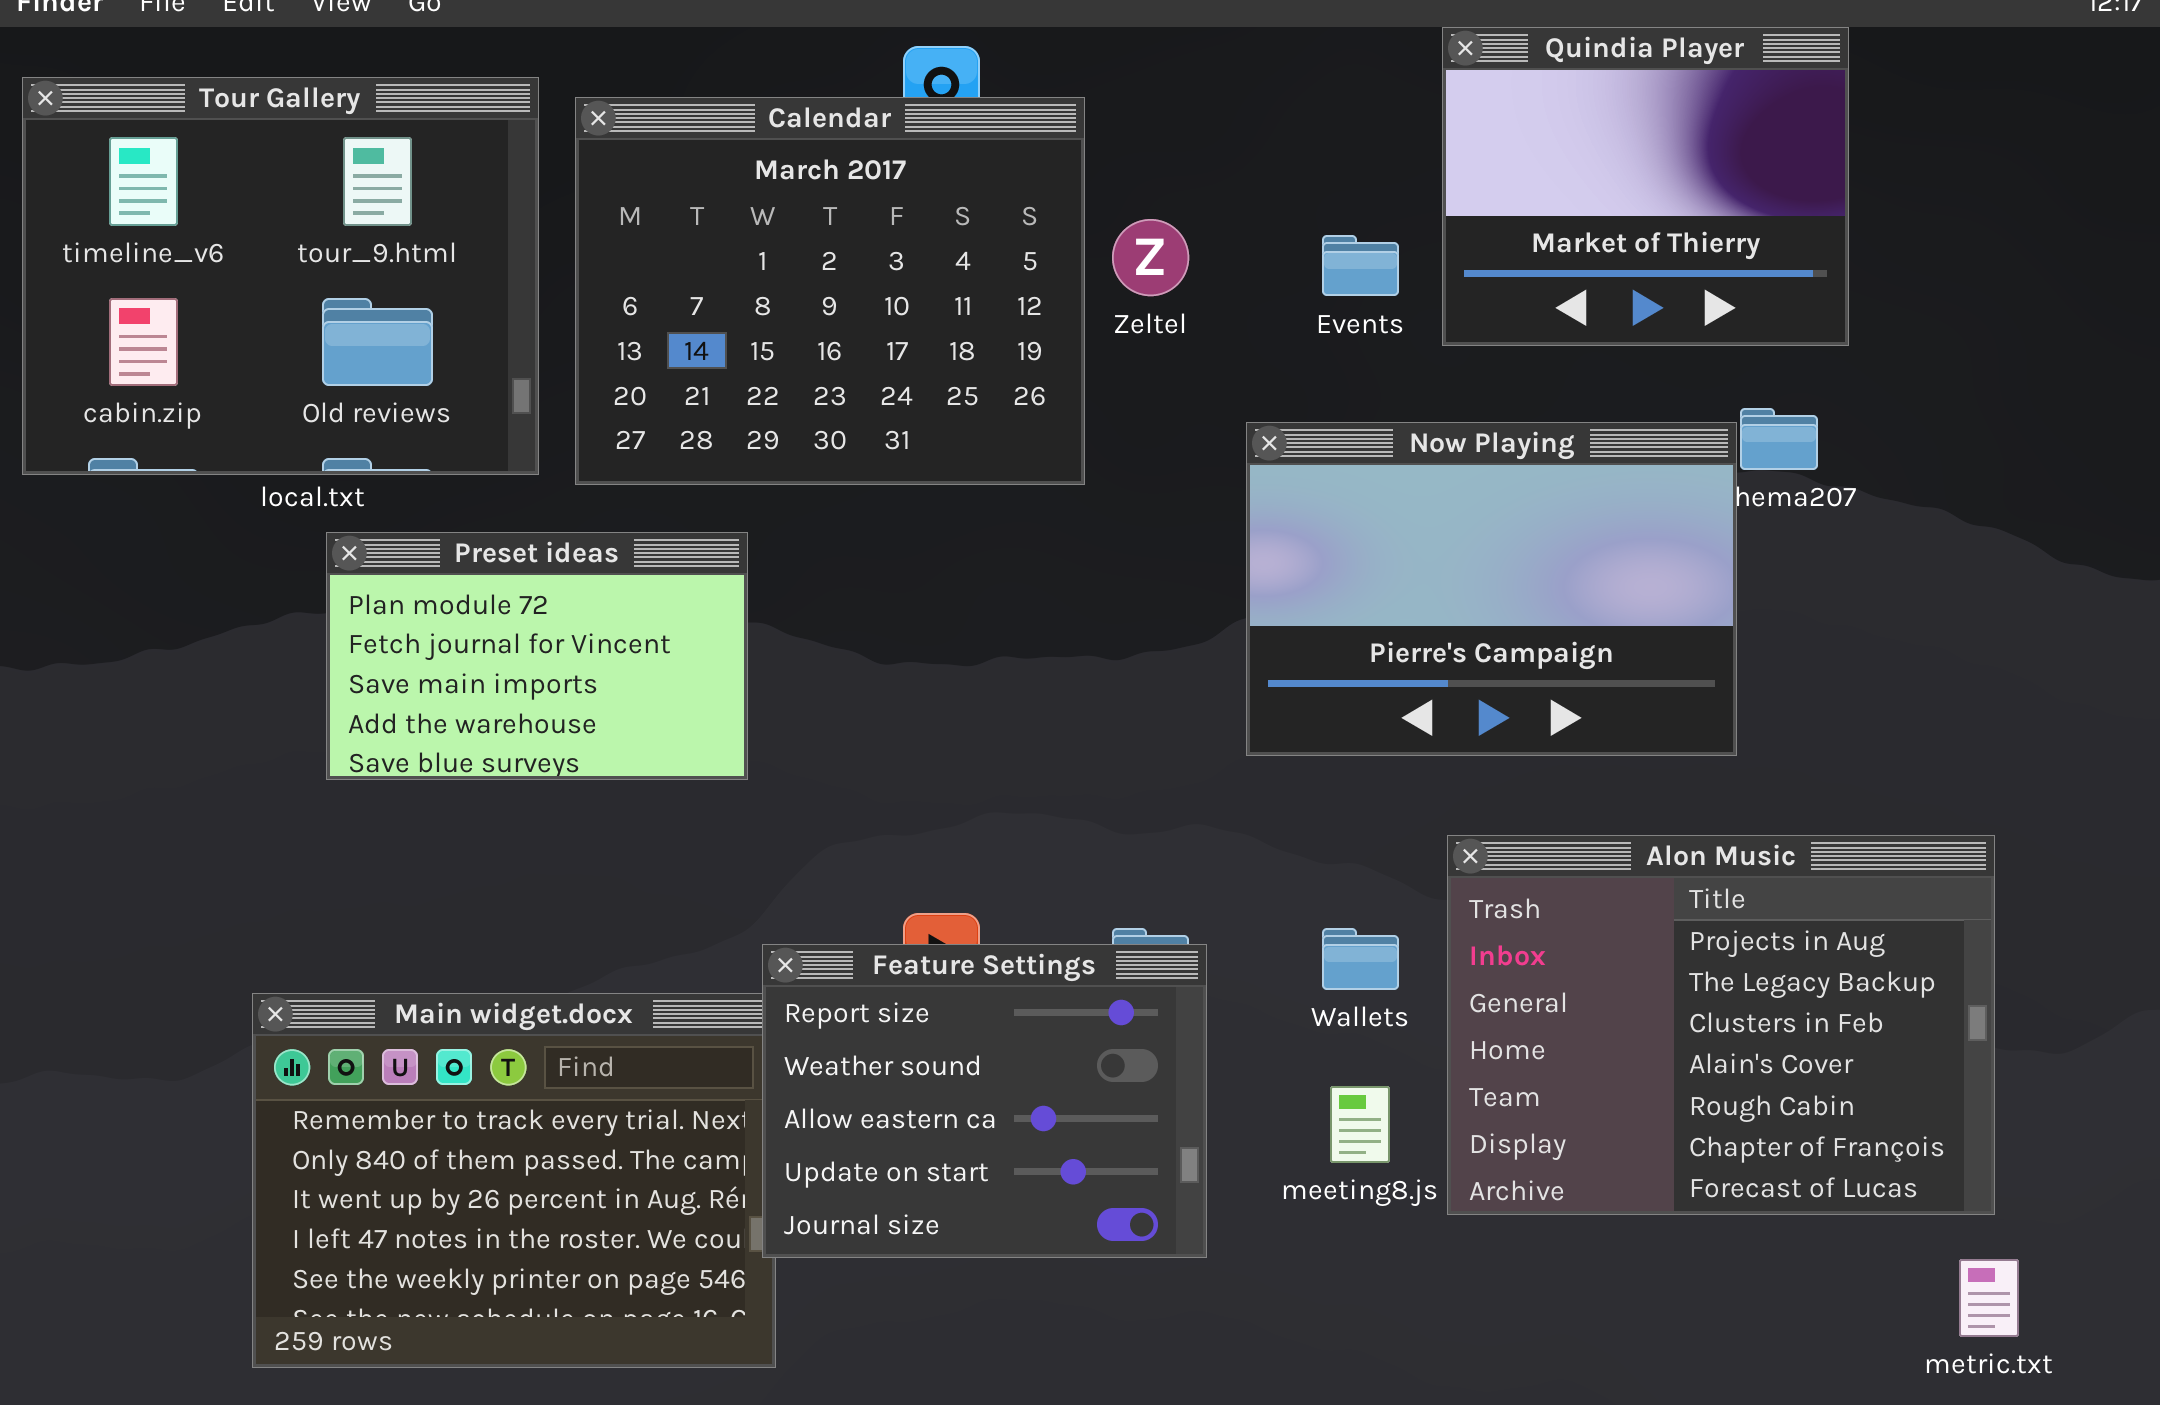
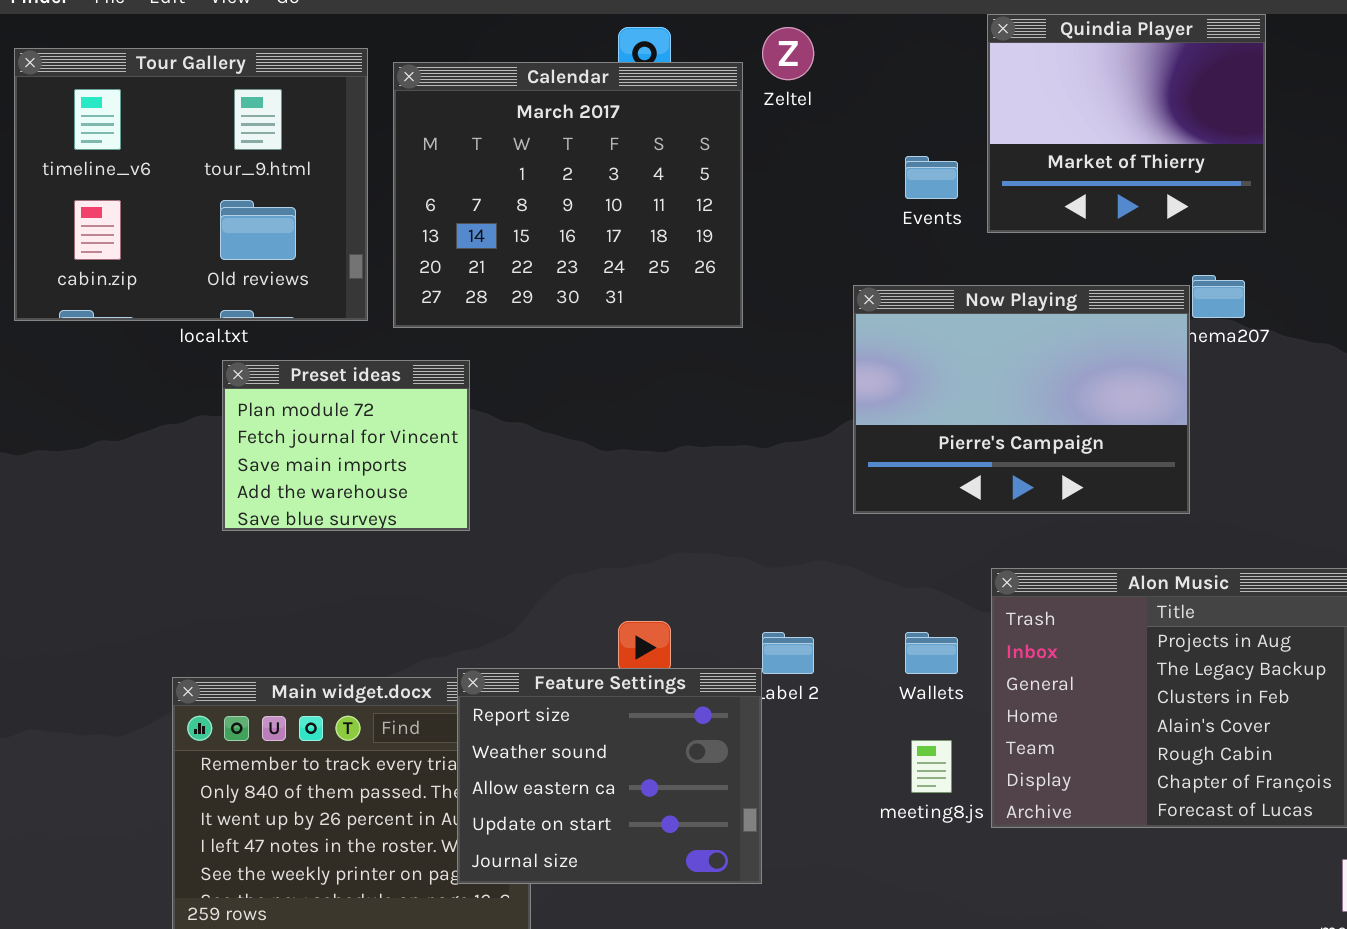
Zeltel: [1112,219,1189,296] -> [762,27,814,80], moved
Preset ideas: [326,532,748,780] -> [222,360,470,531], resized
Feature Settings: [762,944,1207,1258] -> [457,668,762,884], moved

